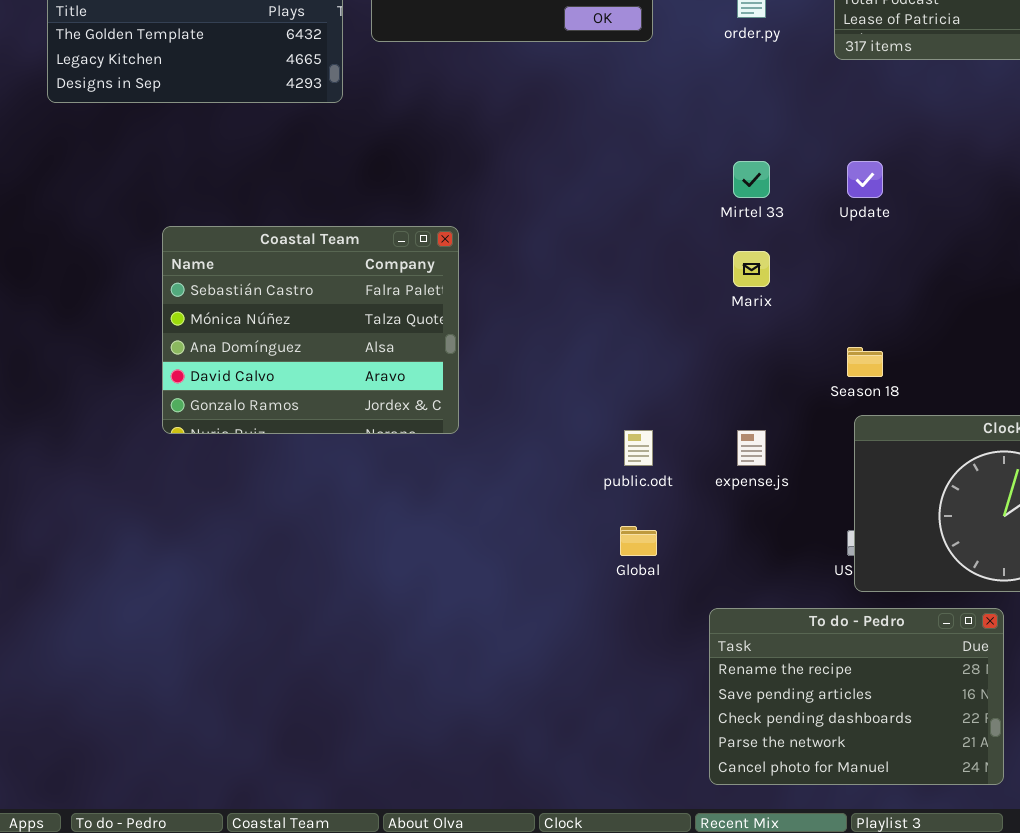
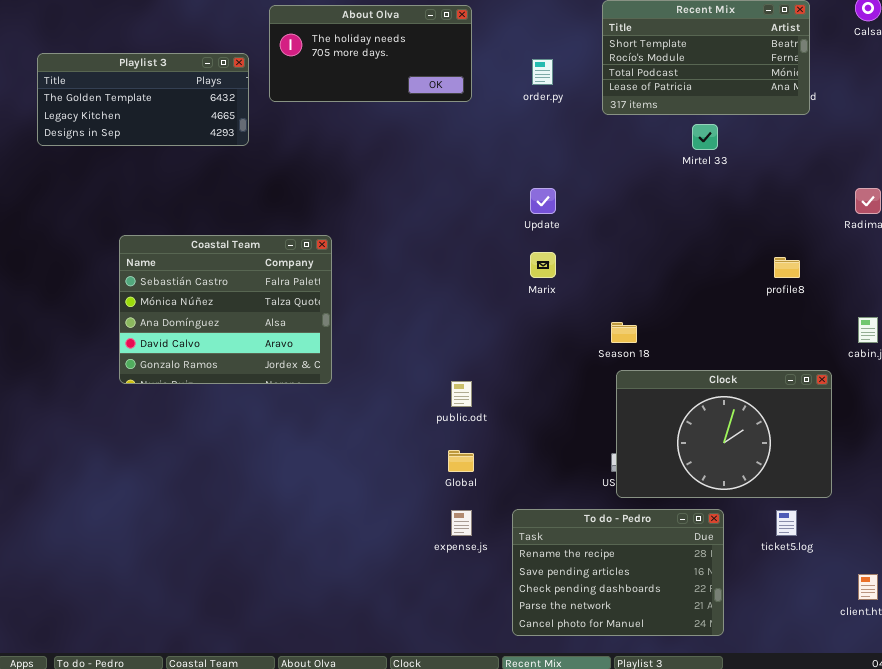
Mirtel 33: [733,161,770,198] -> [692,124,718,150], moved
Update: [847,161,883,198] -> [530,188,556,214], moved
expense.js: [737,430,766,466] -> [451,510,472,536], moved

